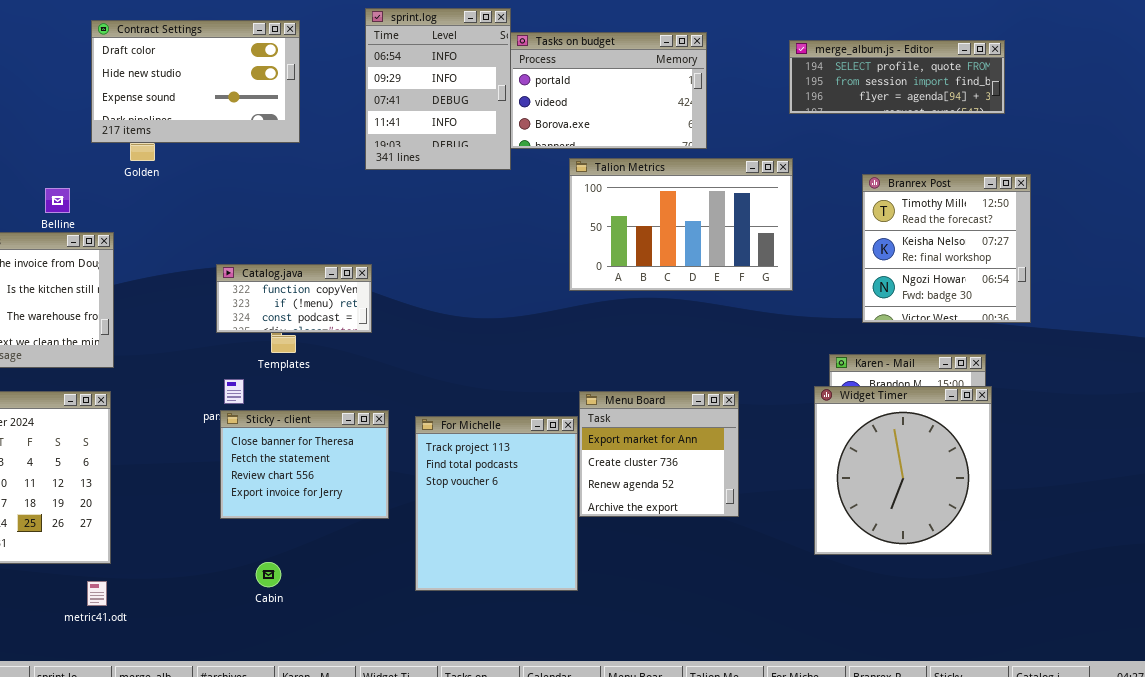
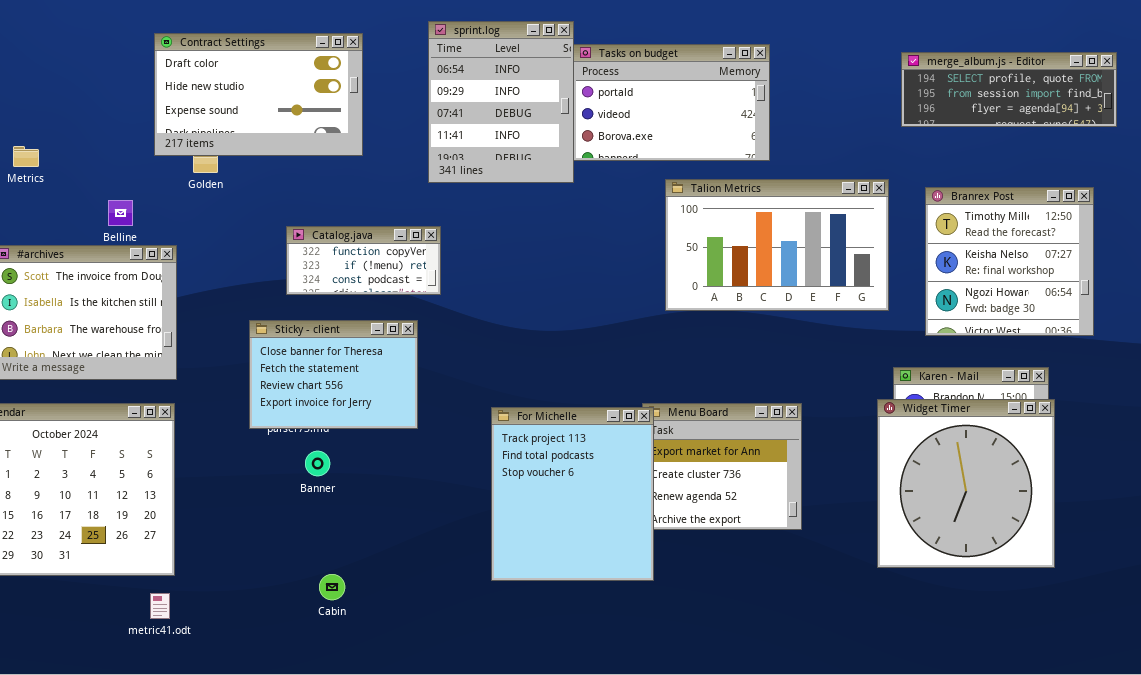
merge_album.js - Editor: [789,40,1005,114] -> [901,52,1117,127], moved
Talion Metrics: [569,158,793,291] -> [665,179,889,311], moved
Catalog.java: [216,264,372,333] -> [286,226,441,295], moved
Sticky - client: [220,410,389,519] -> [249,320,418,429], moved
For Michelle: [415,416,578,591] -> [491,407,654,581], moved

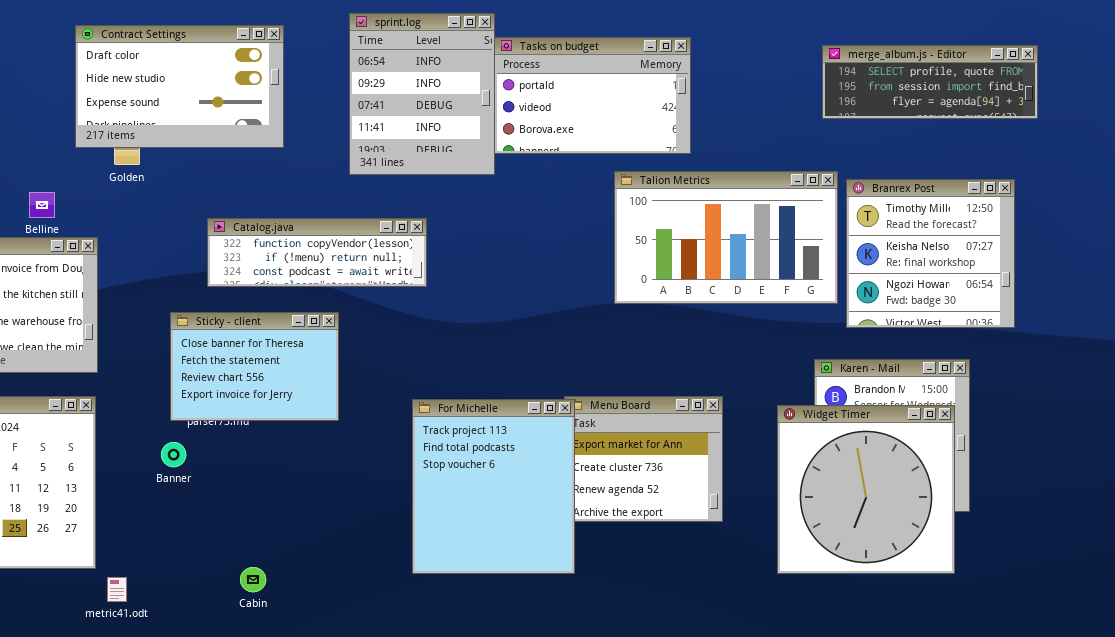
Talion Metrics: [665,179,889,311] -> [614,171,838,304], moved
Catalog.java: [286,226,441,295] -> [207,218,427,287], resized
Widget Timer: [877,399,1055,568] -> [777,405,955,574], moved
Banner: [305,451,330,476] -> [161,442,186,467], moved
metric41.odt: [150,593,170,619] -> [107,577,127,602], moved

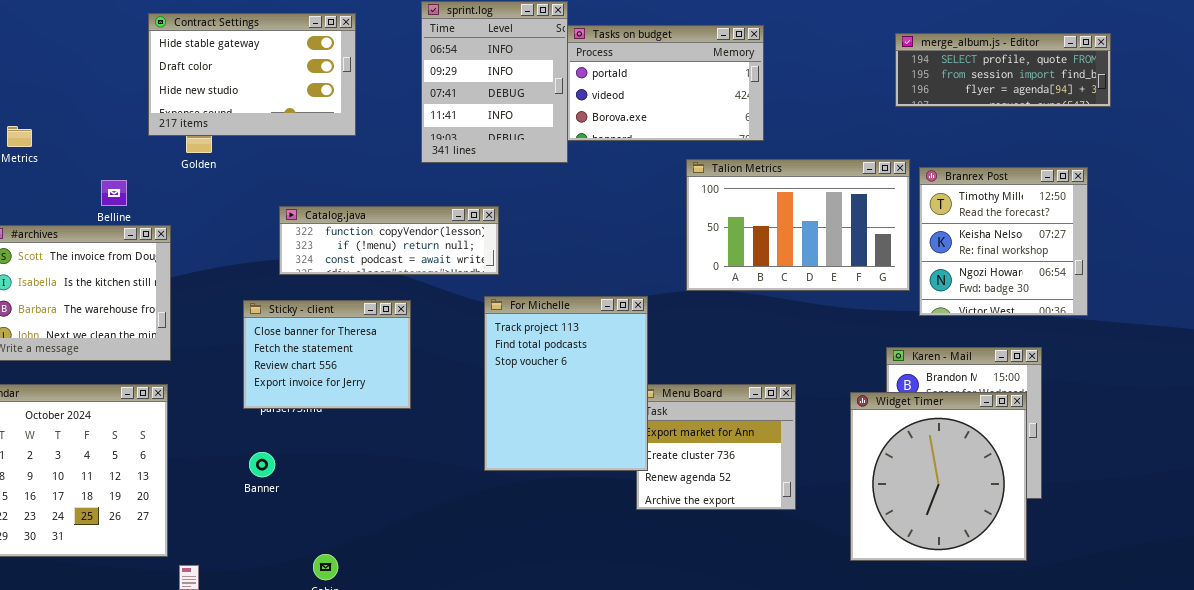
Contract Settings: [75,25,284,148] -> [148,13,356,136], scrolled up 1 row
For Michelle: [412,399,575,574] -> [484,296,648,471], moved
Banner: [161,442,186,467] -> [249,452,275,477], moved

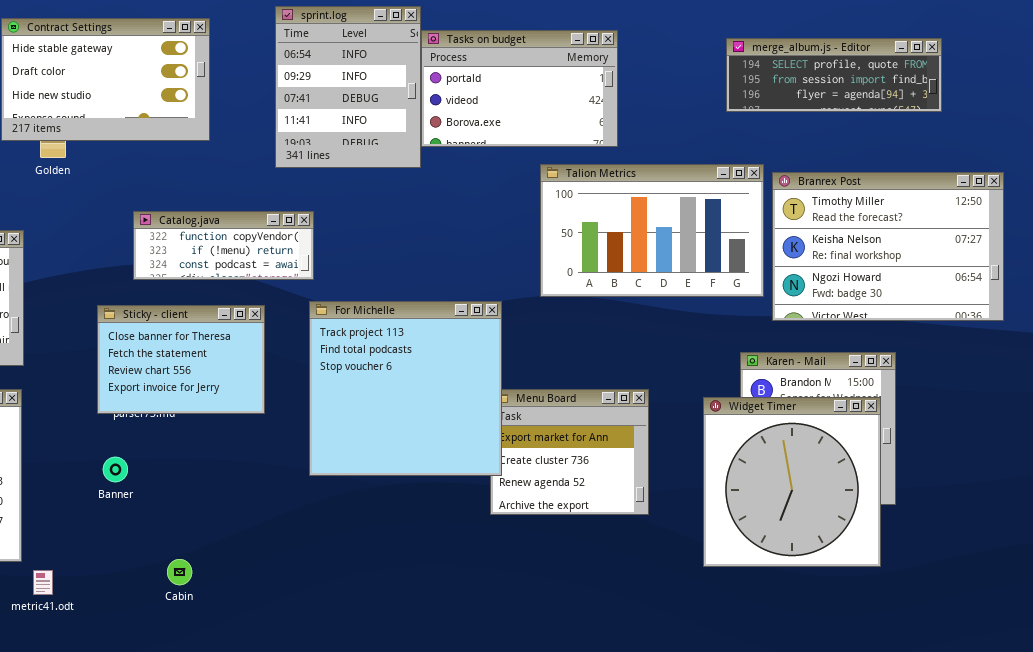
merge_album.js - Editor: [895,33,1111,107] -> [726,38,942,112], moved
Branrex Post: [919,167,1088,316] -> [772,172,1004,321], resized
Catalog.java: [279,206,499,275] -> [133,211,314,280], resized
For Michelle: [484,296,648,471] -> [309,301,502,476], resized

